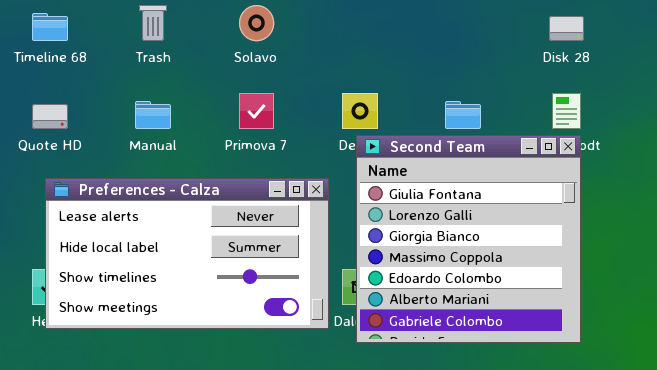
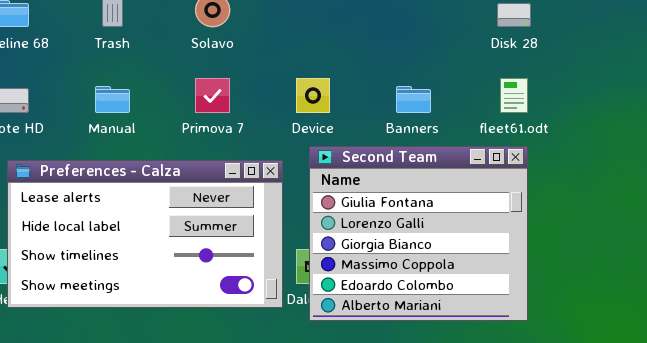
Second Team: [356,135,581,343] -> [309,146,528,321], resized

